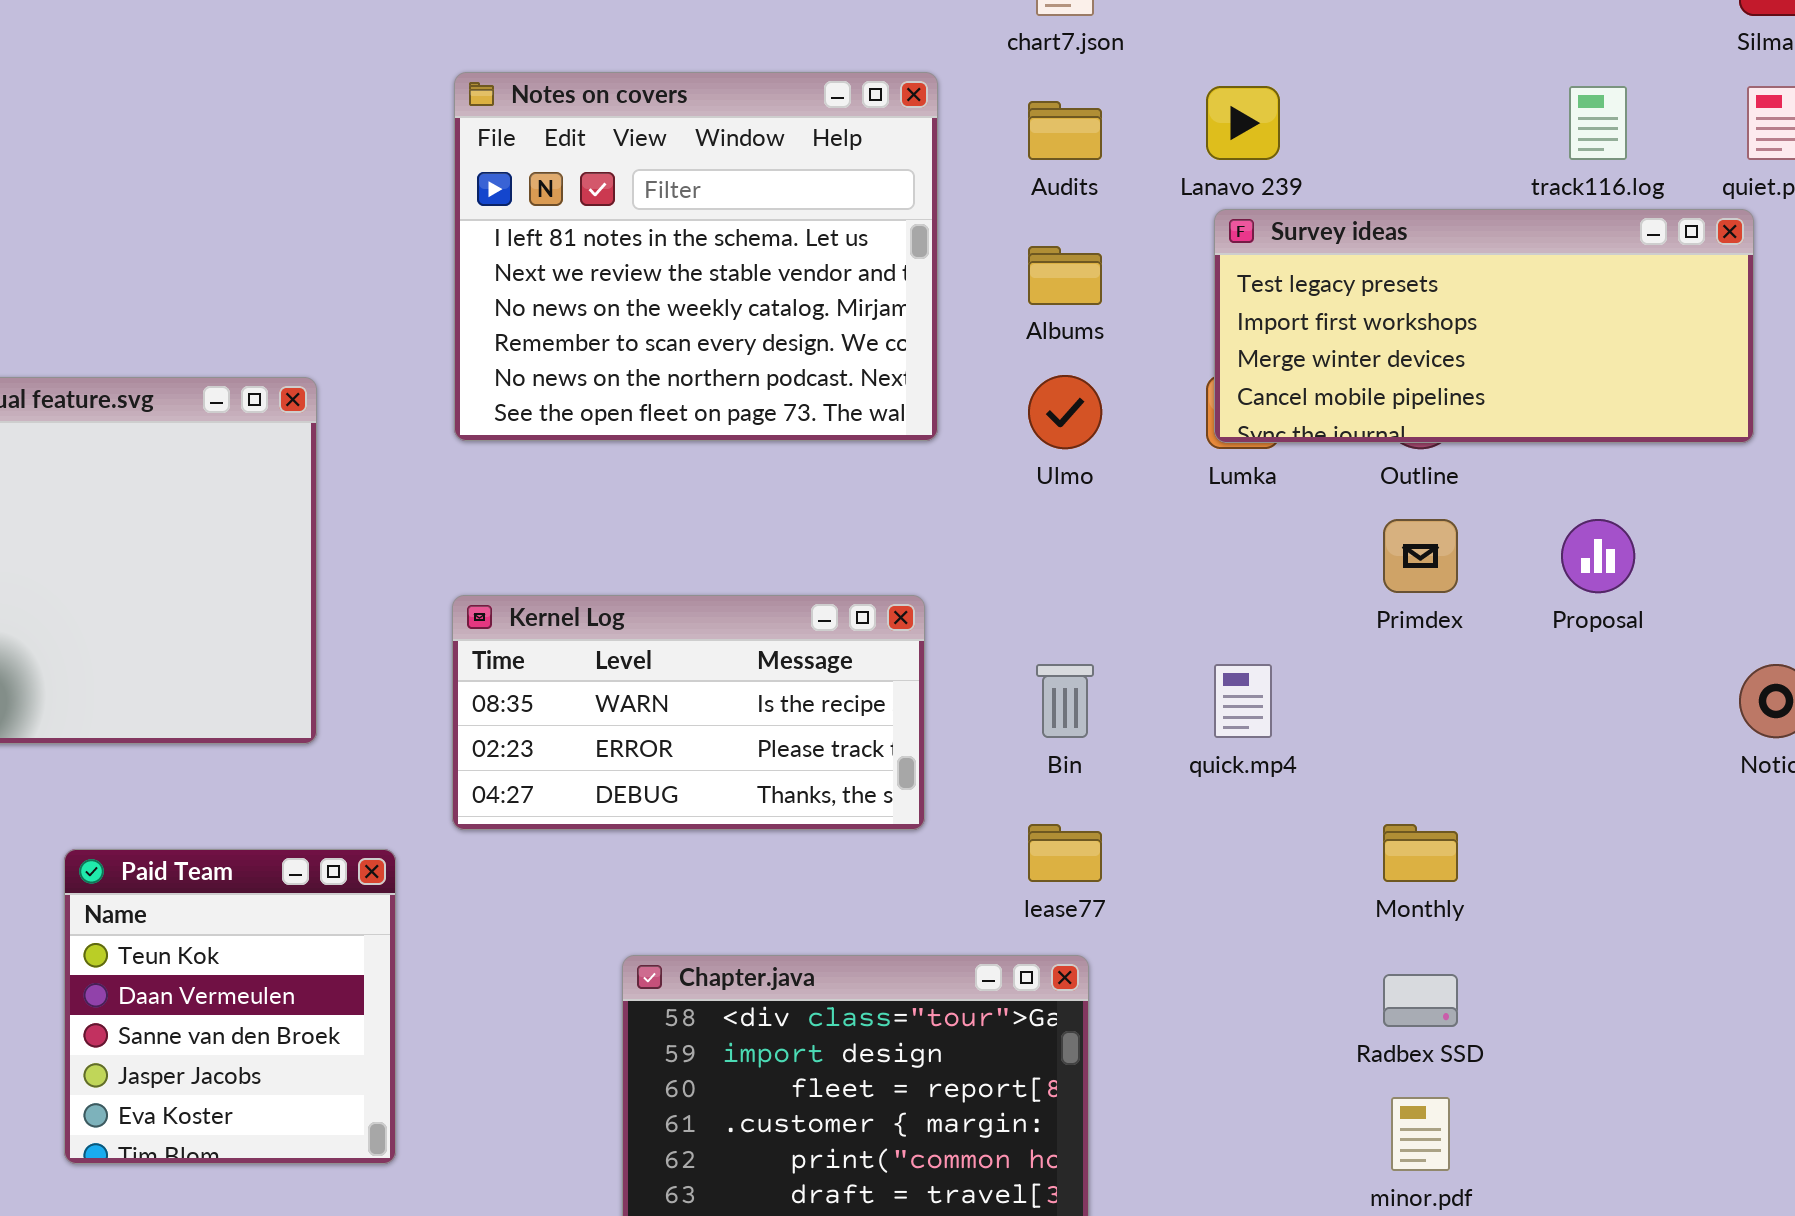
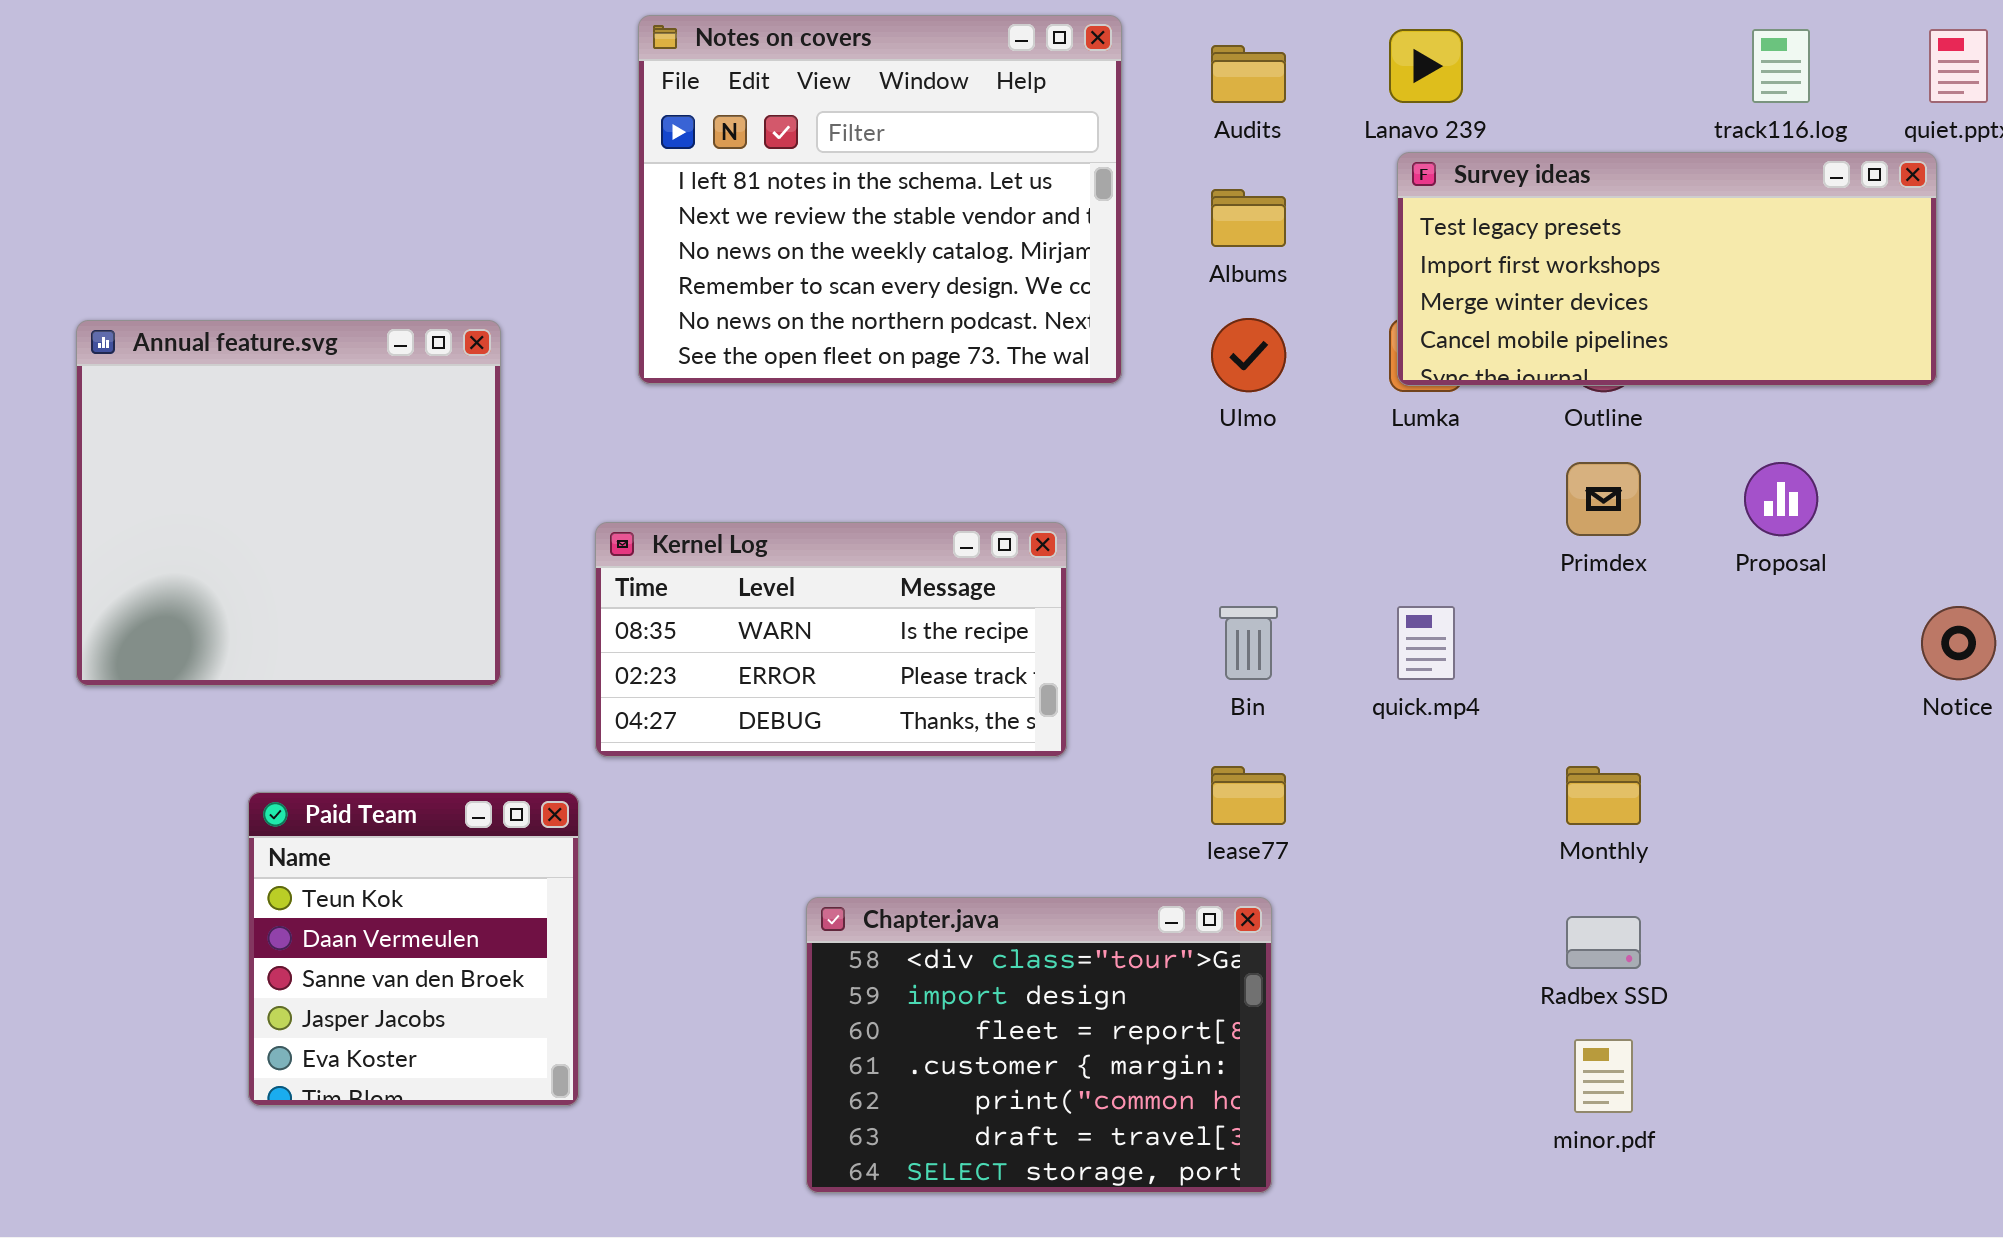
Kernel Log: [452,595,925,830] -> [595,522,1067,757], moved

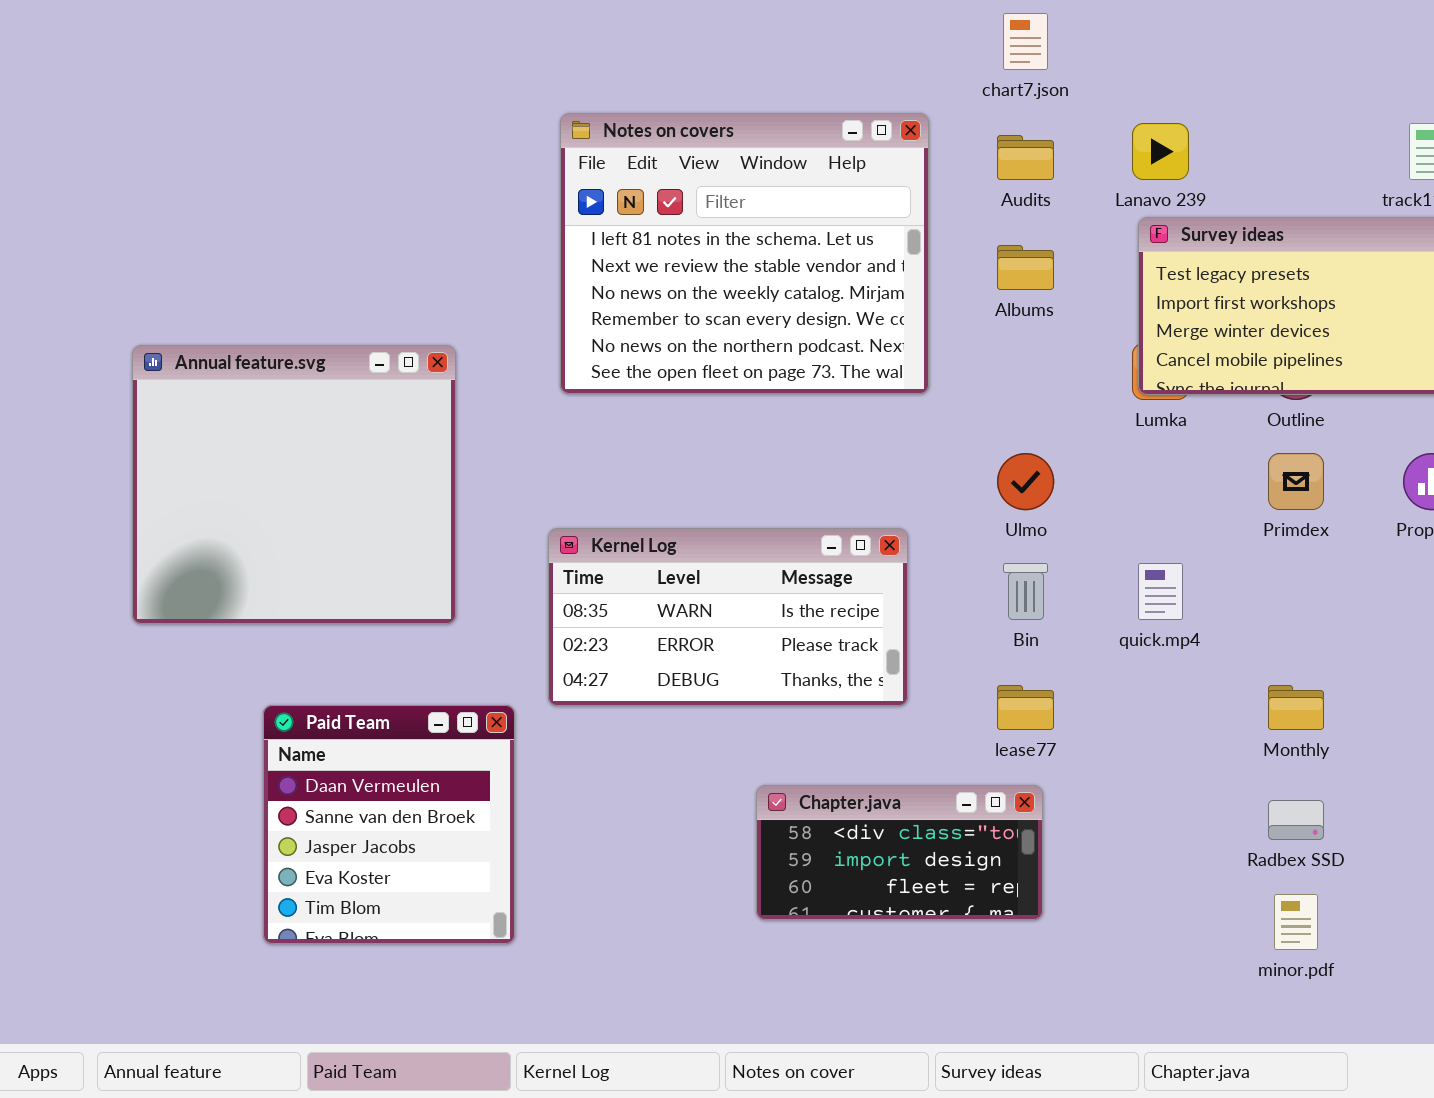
Ulmo: [1211,318,1286,392] -> [997,453,1054,510], moved
Kernel Log: [595,522,1067,757] -> [548,528,908,706], moved
Paid Team: [248,792,579,1106] -> [263,705,515,944], scrolled down 1 row
Chapter.java: [806,897,1272,1193] -> [756,785,1043,920], resized

